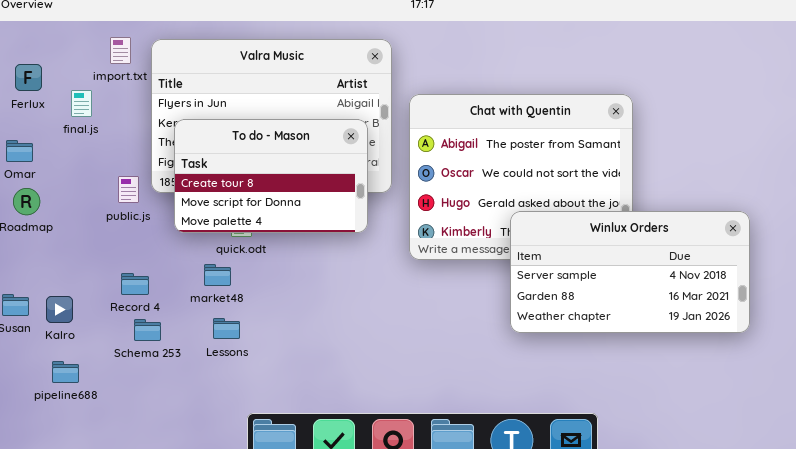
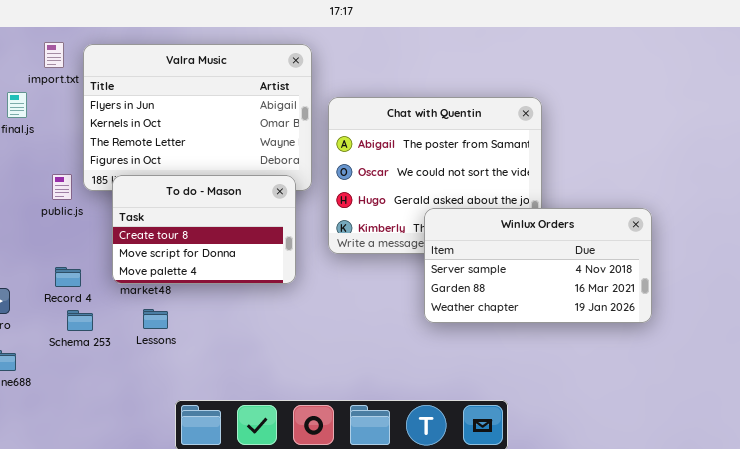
To do - Mason: [174,119,368,233] -> [112,175,296,284], moved

